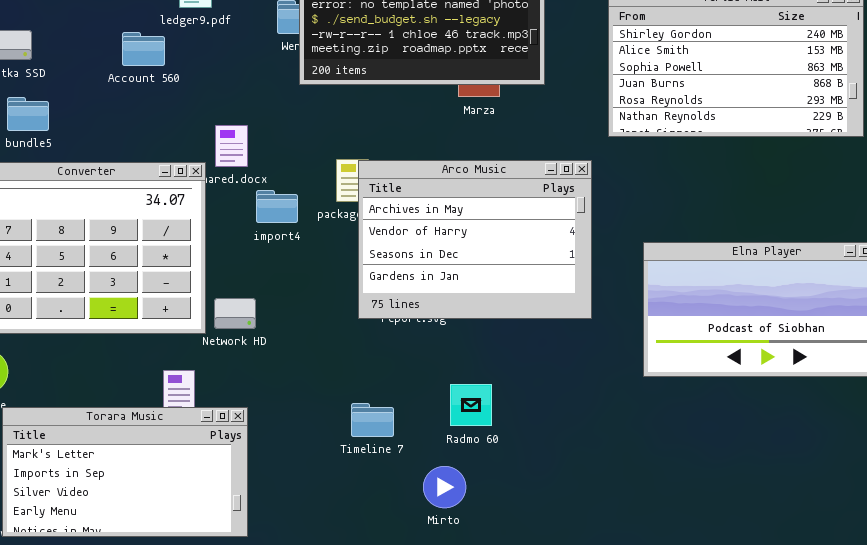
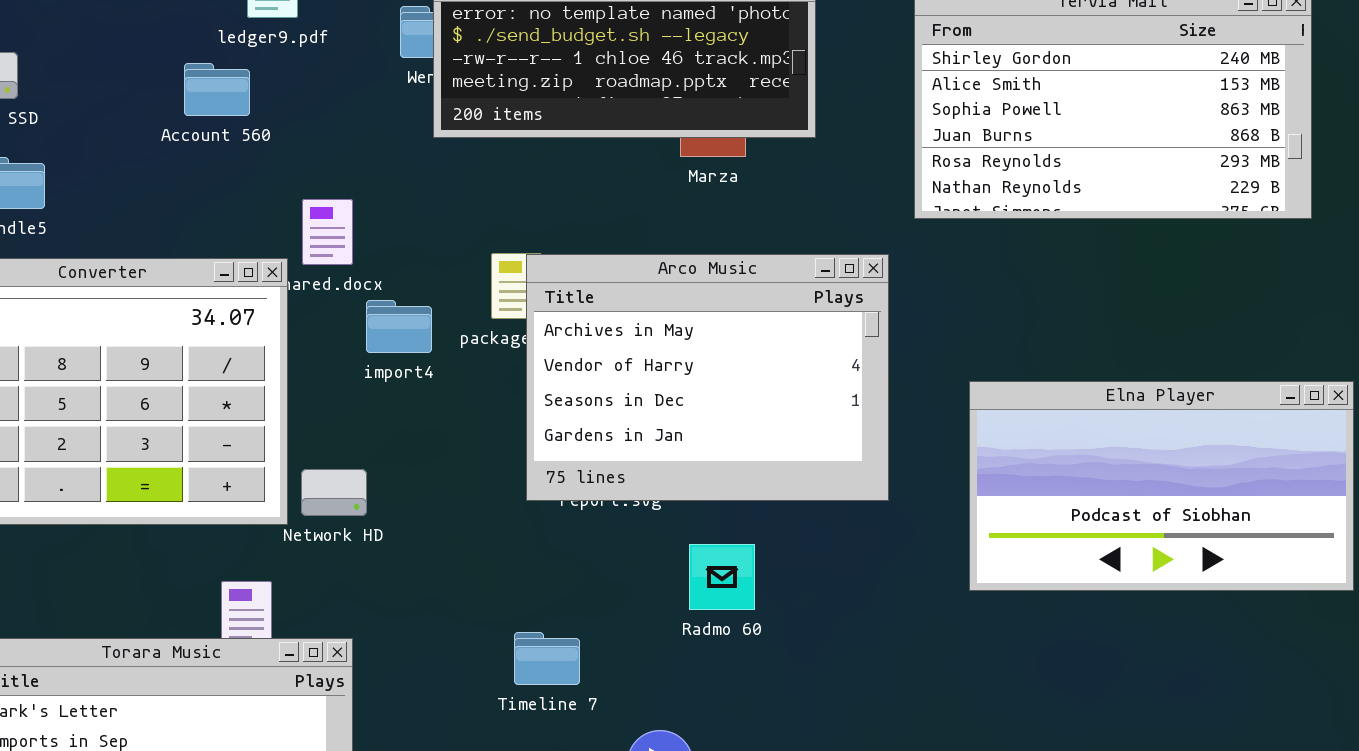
Account 560: [122,32,165,66] -> [184,63,250,116], moved
Radmo 60: [450,384,492,426] -> [689,544,755,610], moved

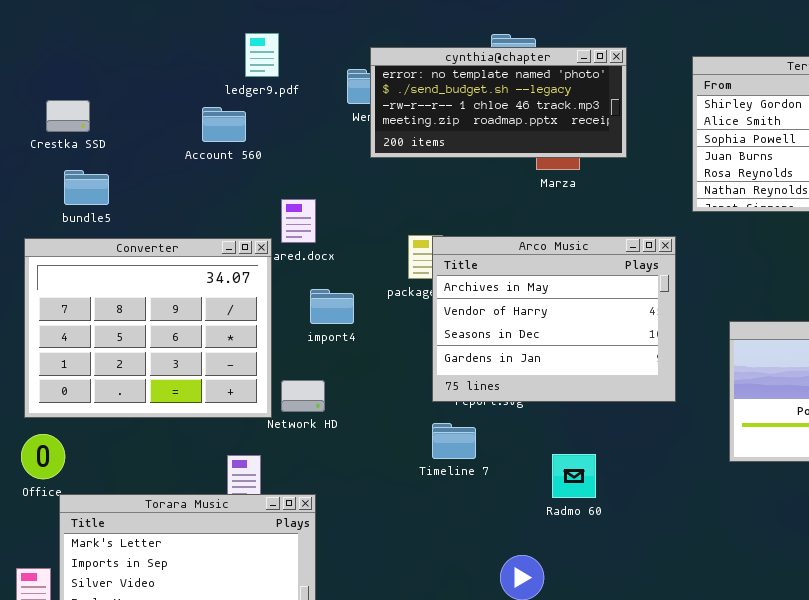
import4: [366,300,432,353] -> [310,289,354,324], moved
Radmo 60: [689,544,755,610] -> [552,454,596,498], moved
Timeline 7: [514,632,580,685] -> [432,423,476,459], moved

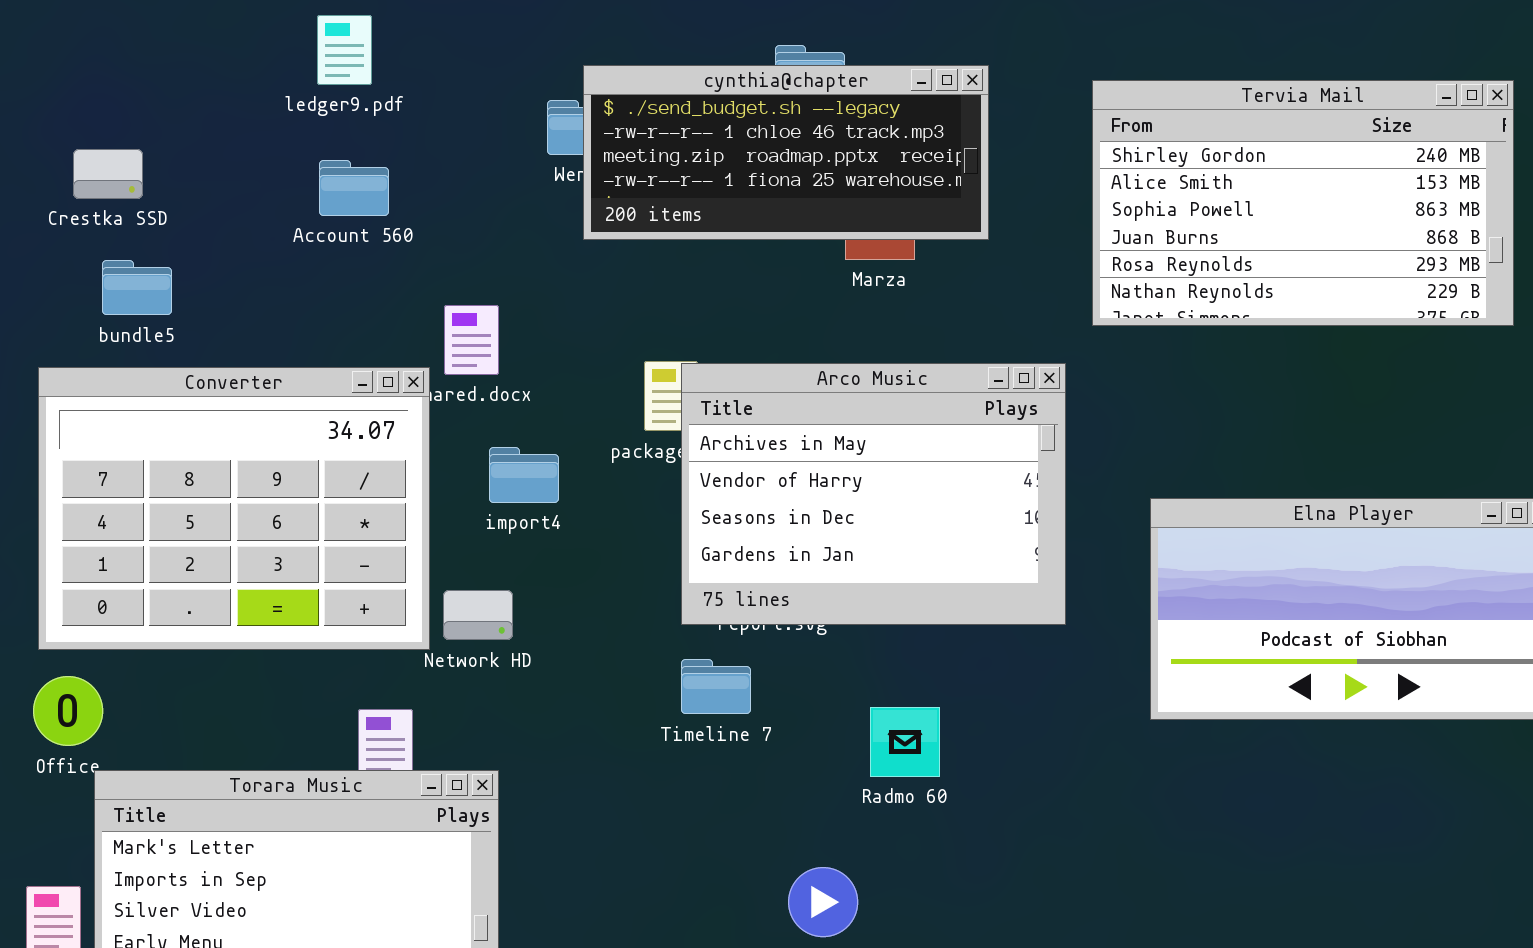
ledger9.pdf: [245,33,279,77] -> [317,15,372,85], moved
cynthia@chapter: [370,47,627,158] -> [583,65,989,240], scrolled down 1 row

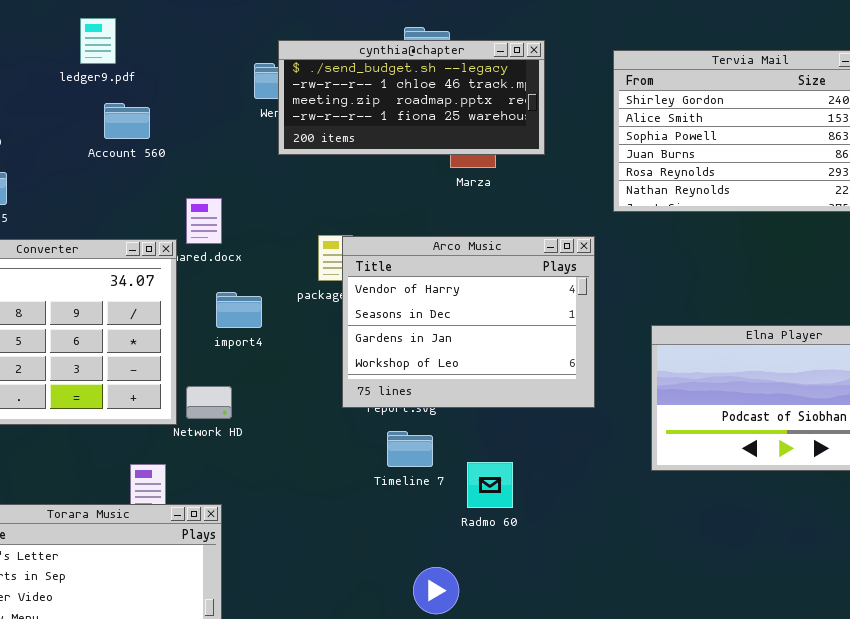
ledger9.pdf: [317,15,372,85] -> [80,18,116,64], moved
Arco Music: [681,363,1066,625] -> [342,236,595,408], scrolled down 1 row
Timeline 7: [681,659,751,714] -> [387,431,433,467], moved

